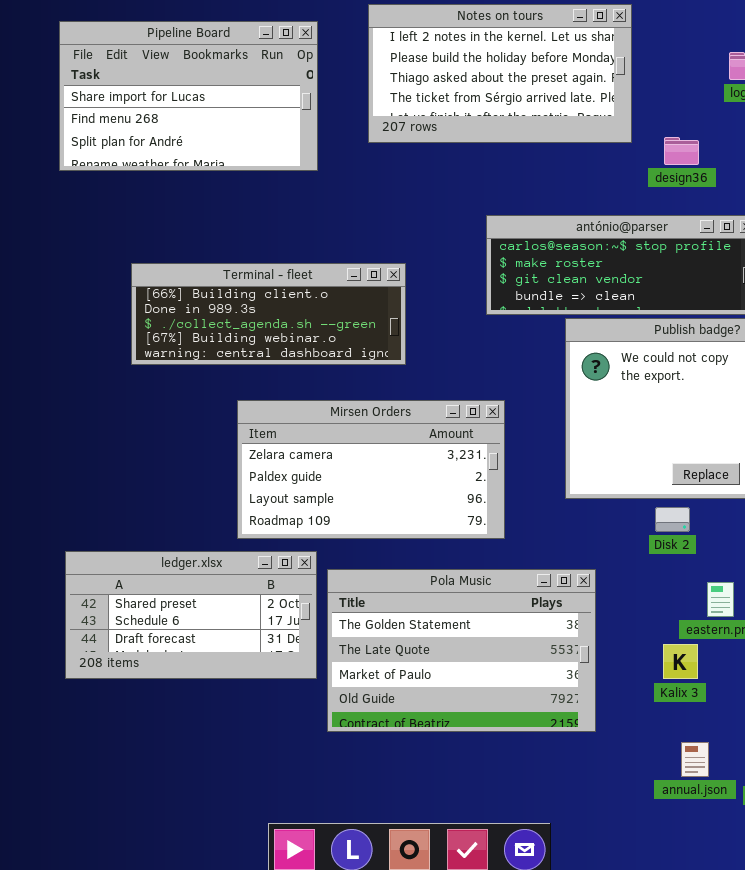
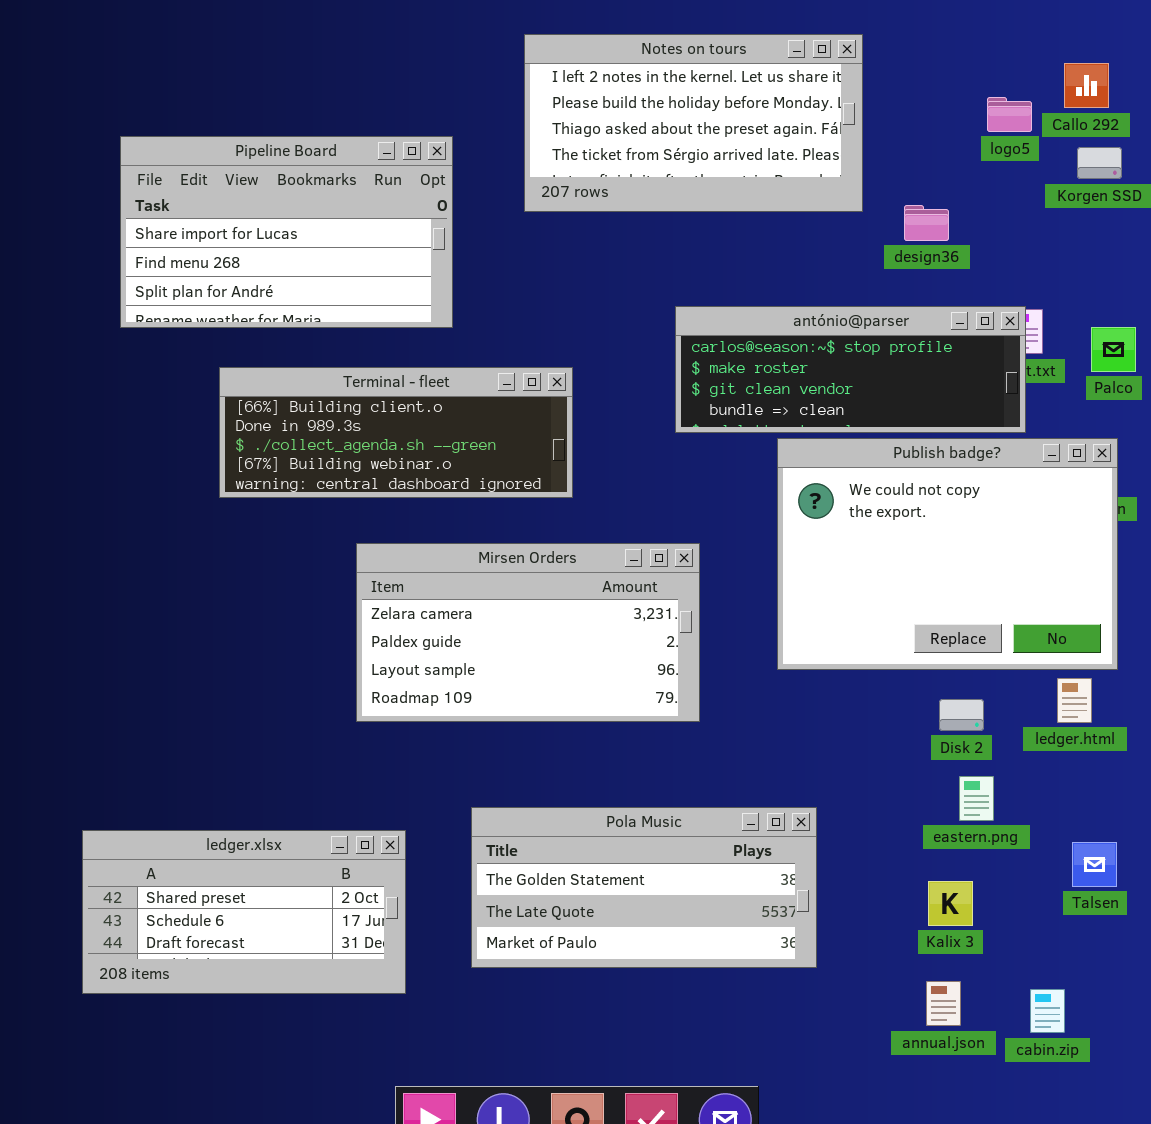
Pipeline Board: [59,21,318,171] -> [120,136,453,328], moved
Disk 2: [655,507,690,532] -> [939,699,984,731], moved
ledger.xlsx: [65,551,317,679] -> [82,830,406,994], moved
Pola Music: [327,569,596,732] -> [471,807,817,968], resized
Kalix 3: [663,644,698,679] -> [928,881,973,926], moved

